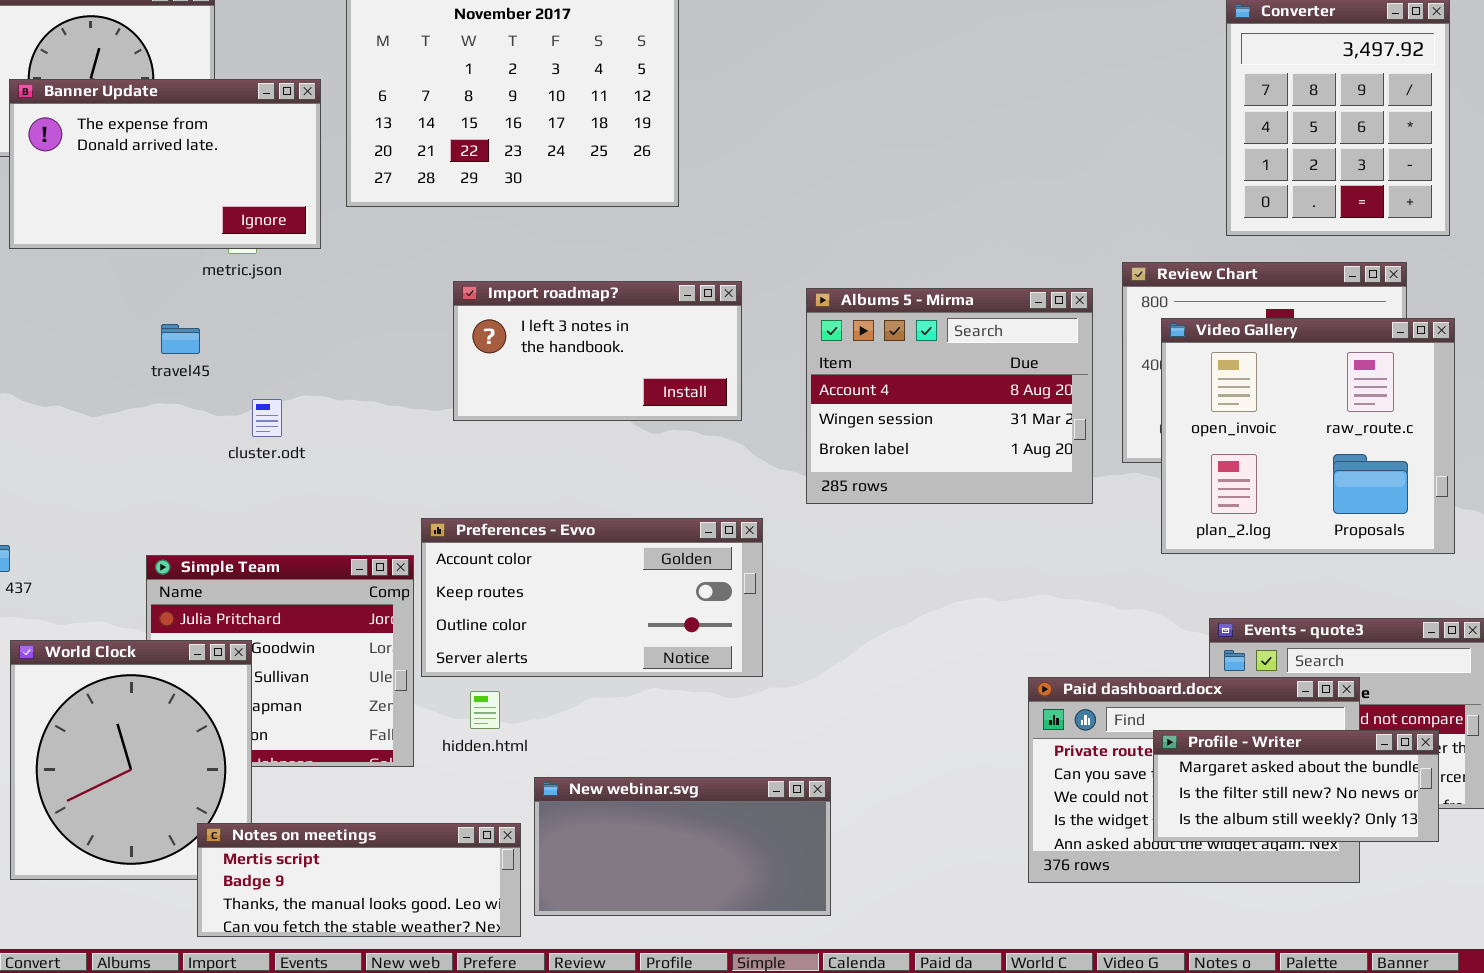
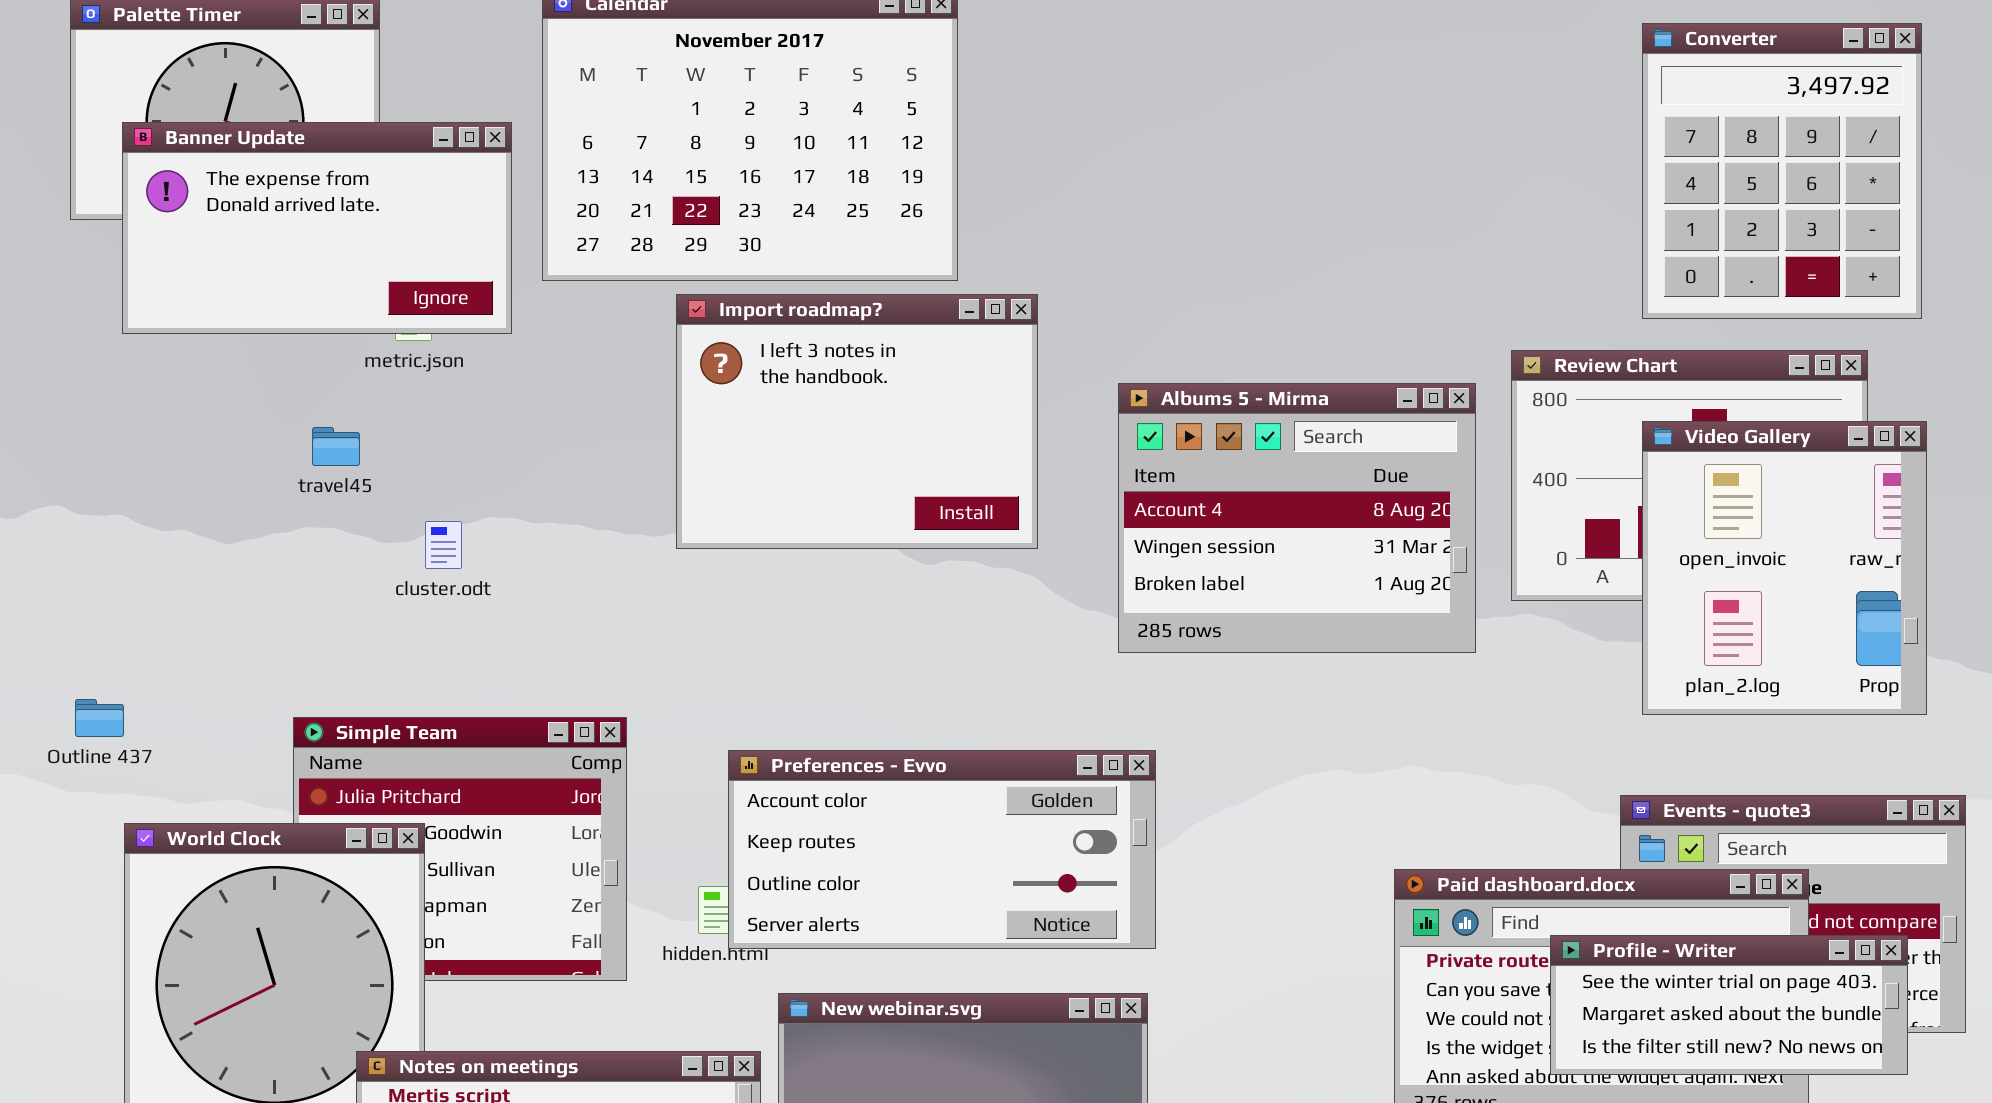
Import roadmap?: [453,281,742,421] -> [676,294,1038,549], resized
Video Gallery: [1161,318,1455,554] -> [1642,421,1927,715], resized
Preferences - Evvo: [421,518,763,677] -> [728,750,1156,949], moved
Profile - Writer: [1153,730,1439,842] -> [1550,935,1908,1075], scrolled up 1 row

